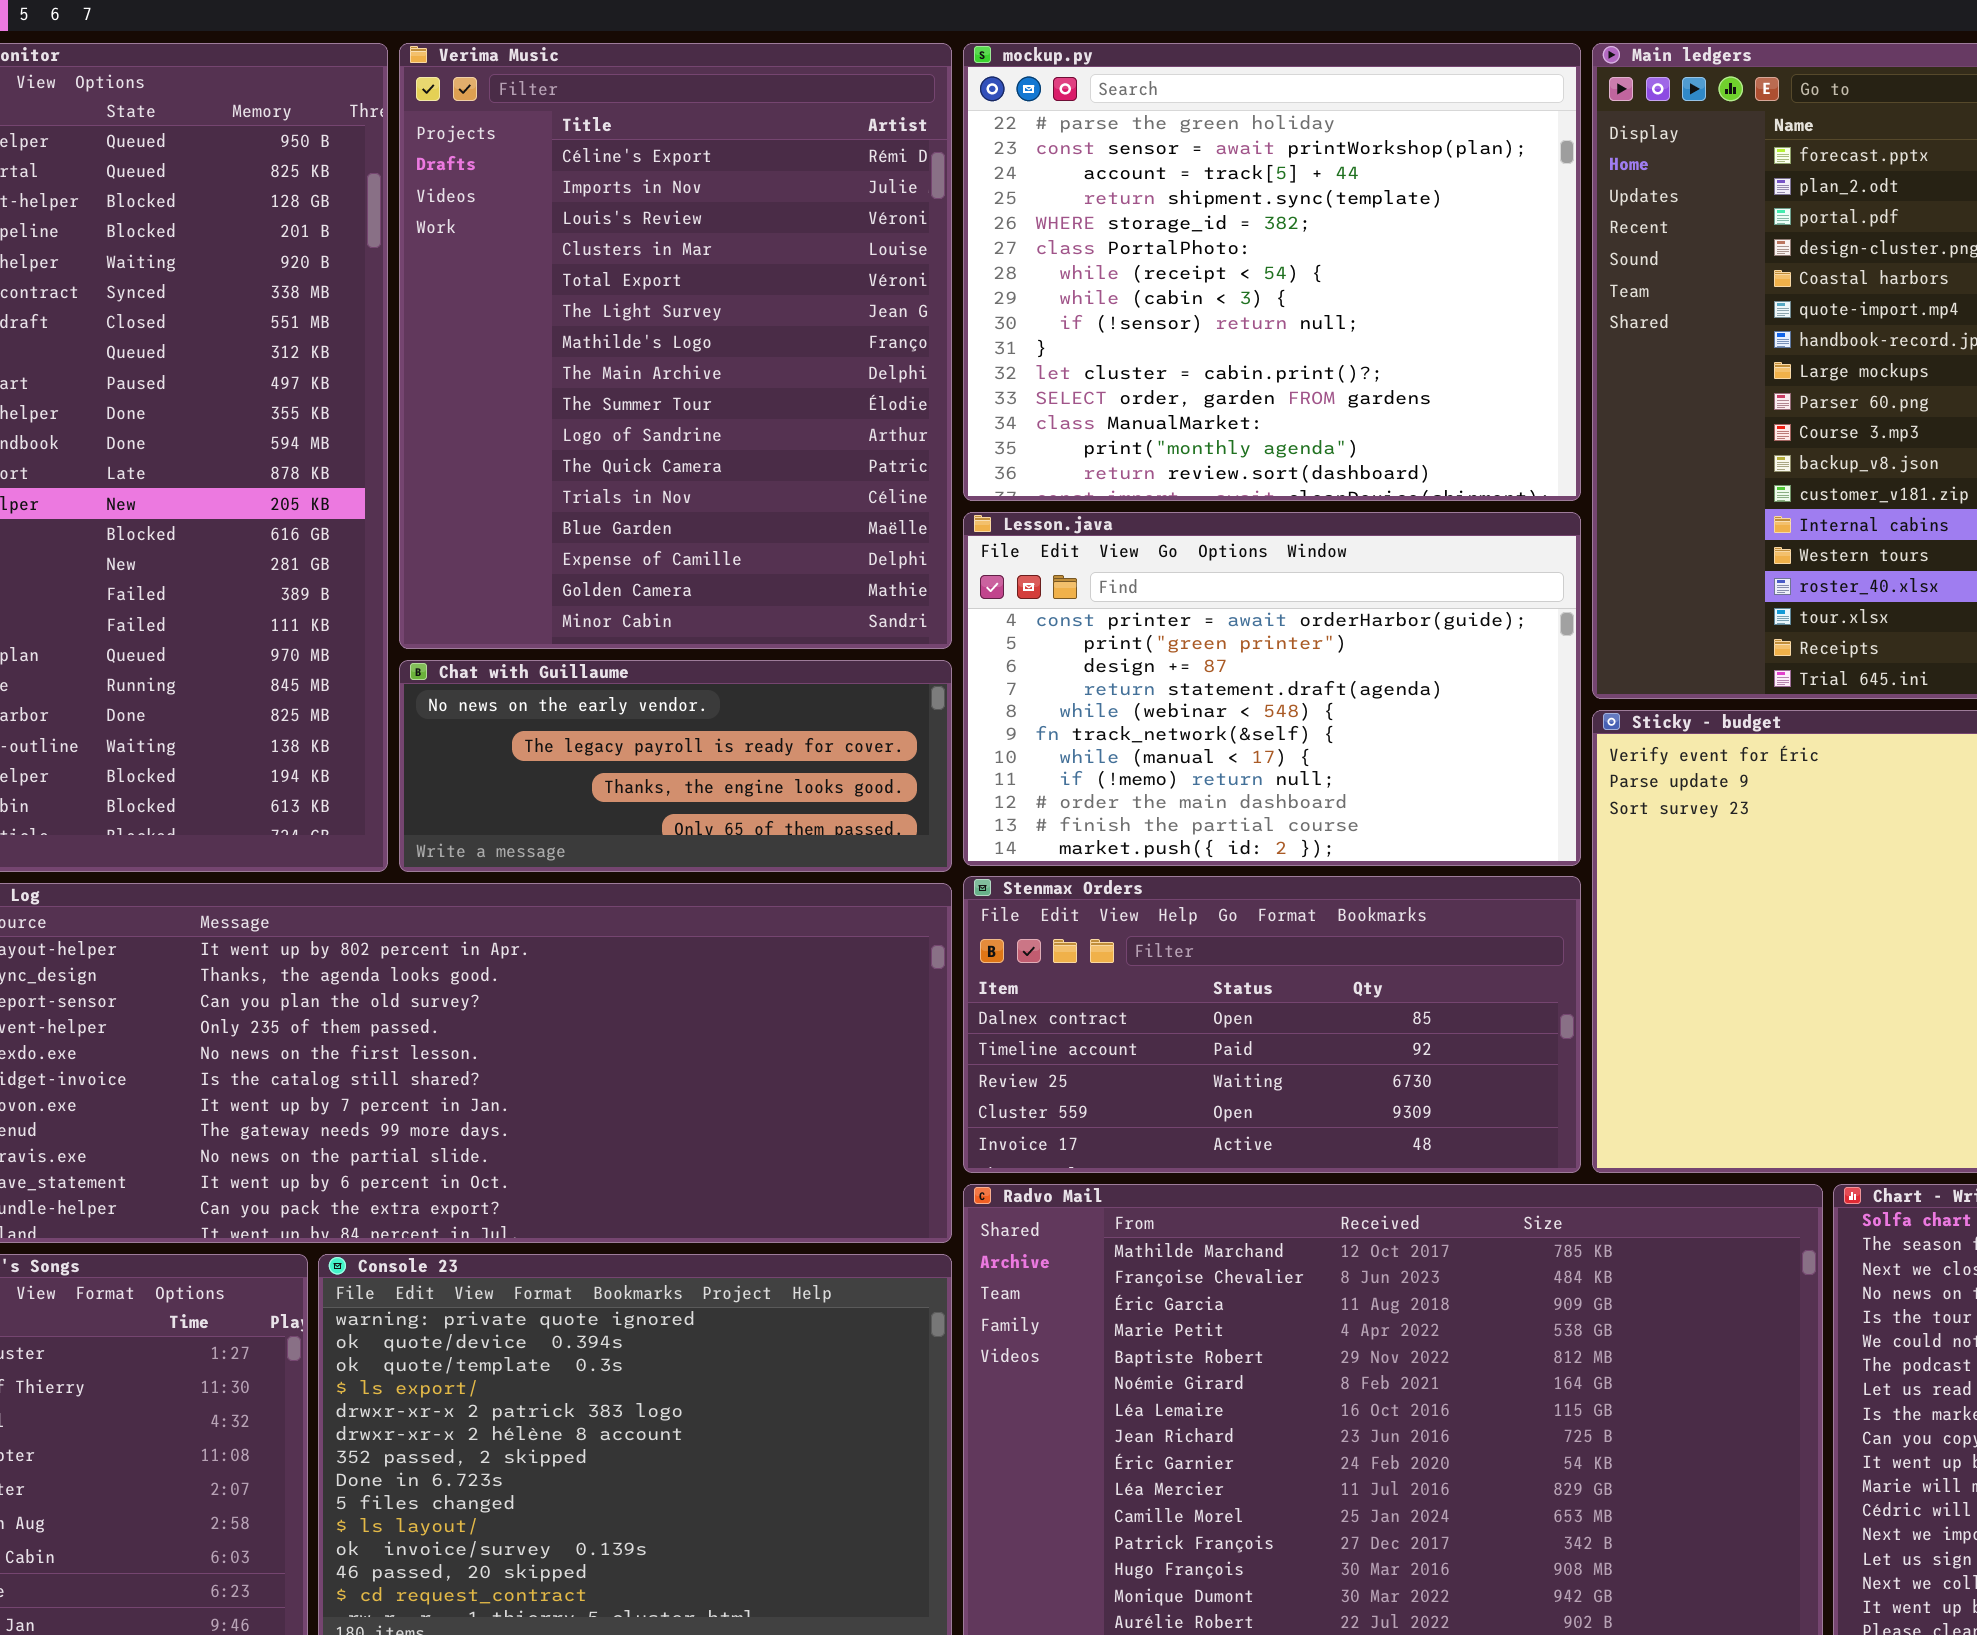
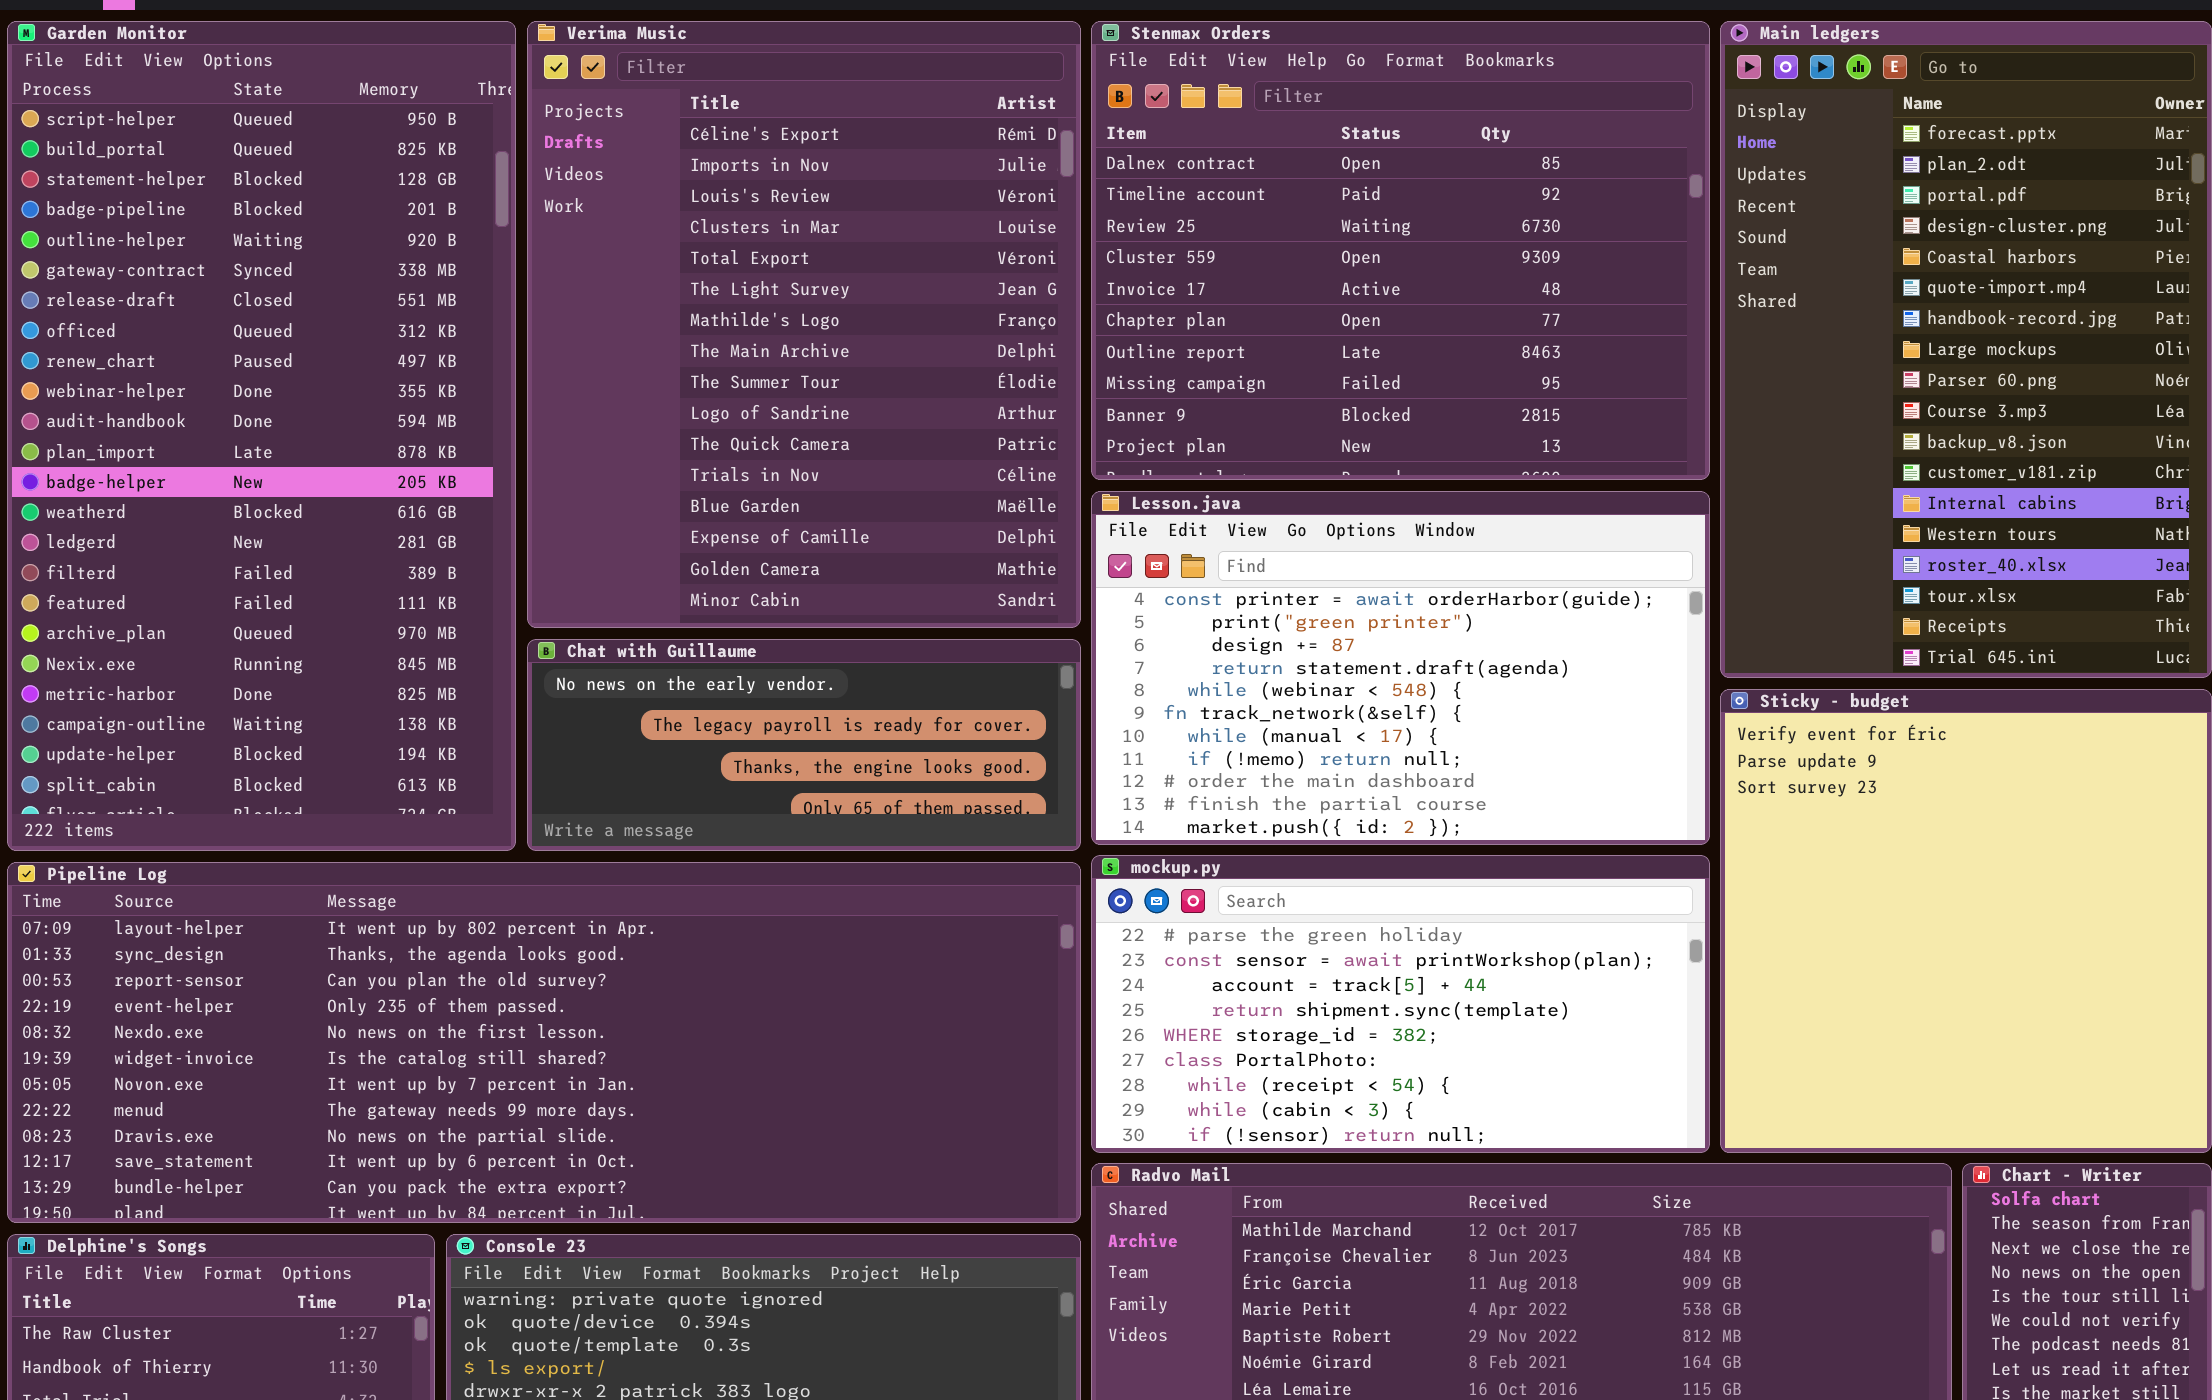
mockup.py: [963,43,1581,501] -> [1091,855,1710,1153], moved, resized
Stenmax Orders: [963,876,1581,1173] -> [1091,21,1710,480], moved, resized

